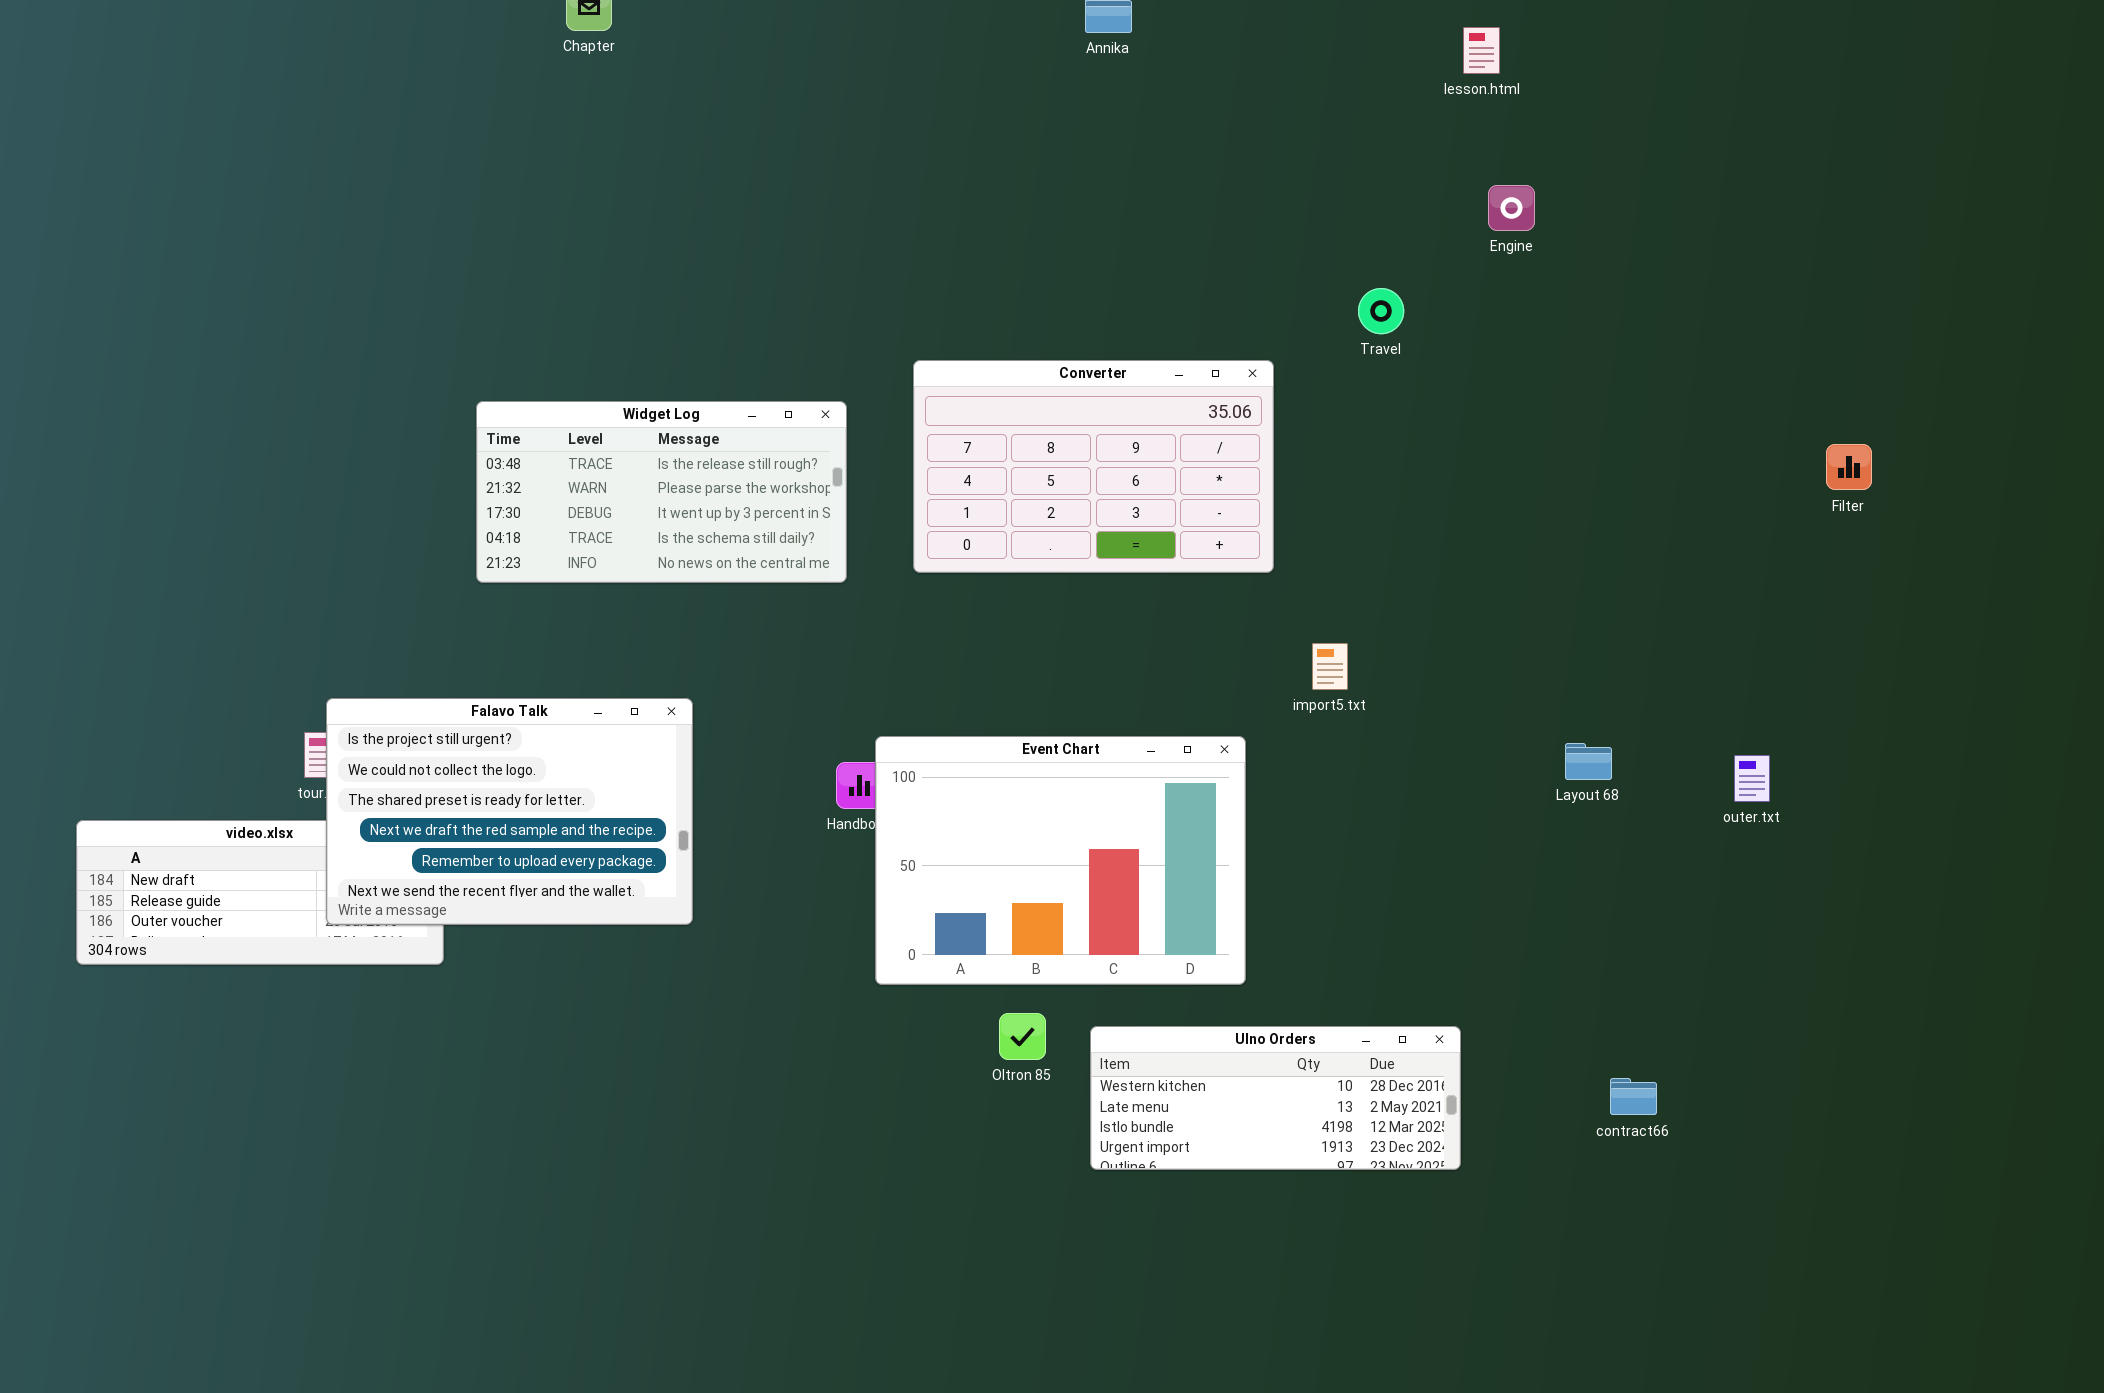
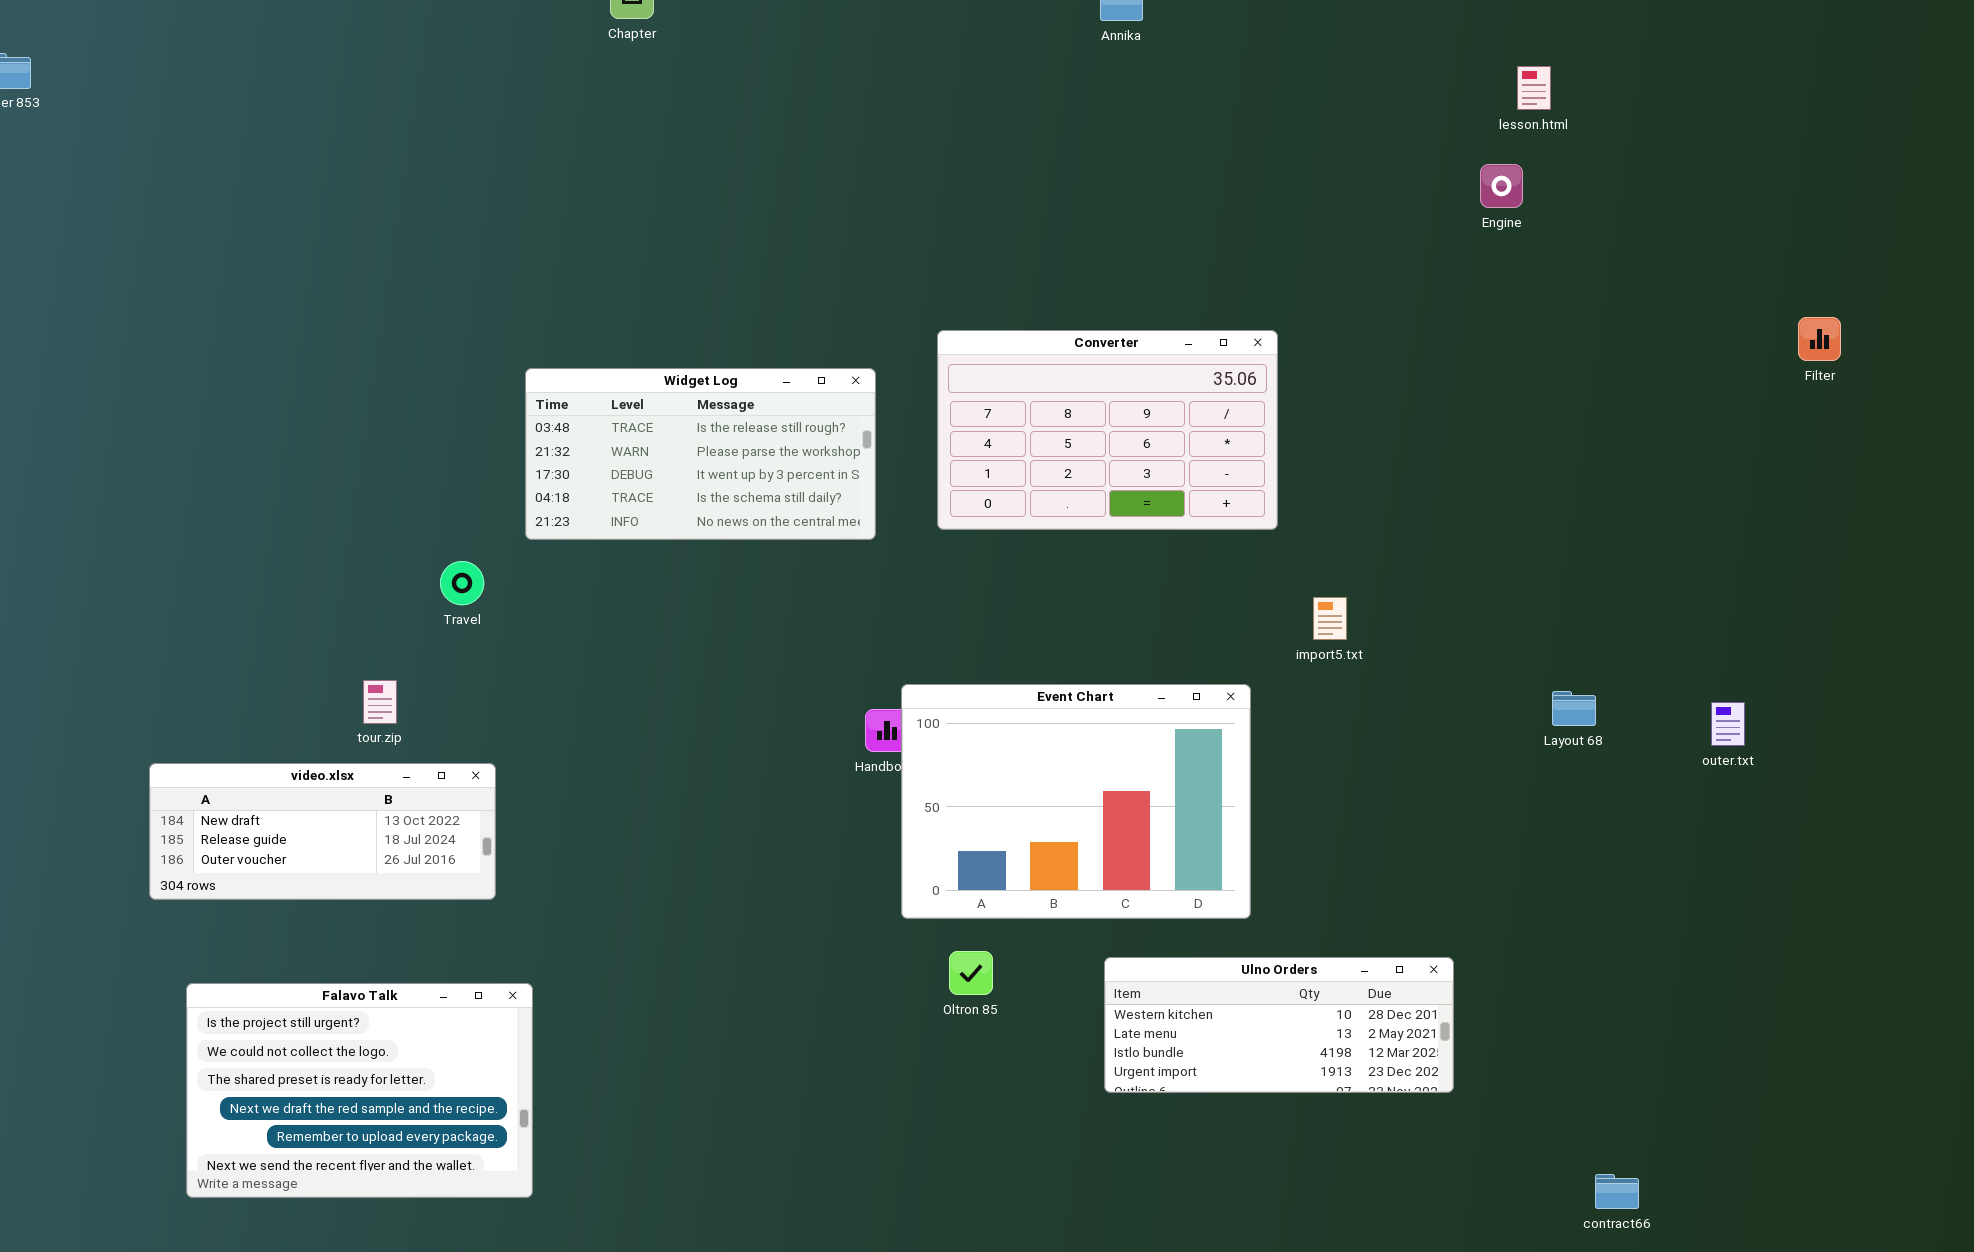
lesson.html: [1463,27,1500,74] -> [1517,66,1551,110], moved
Travel: [1358,288,1404,334] -> [440,561,484,605], moved
Filter: [1826,444,1872,490] -> [1798,317,1841,361], moved
Falavo Talk: [326,698,693,925] -> [186,983,533,1198], moved
Oltron 85: [999,1013,1046,1060] -> [949,951,993,995], moved
contract66: [1610,1078,1657,1115] -> [1595,1174,1639,1209], moved

